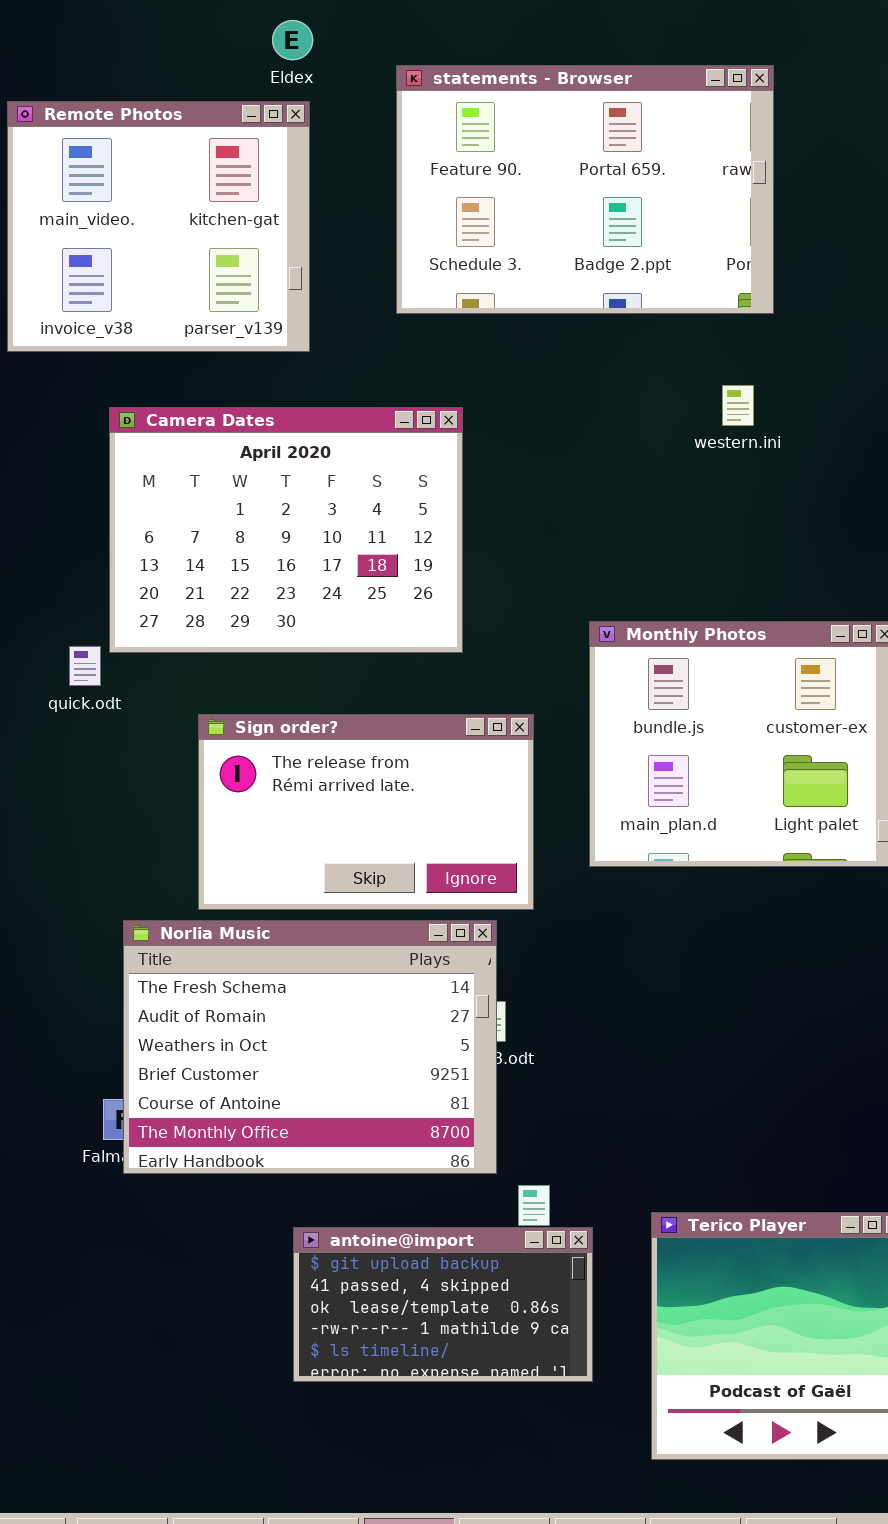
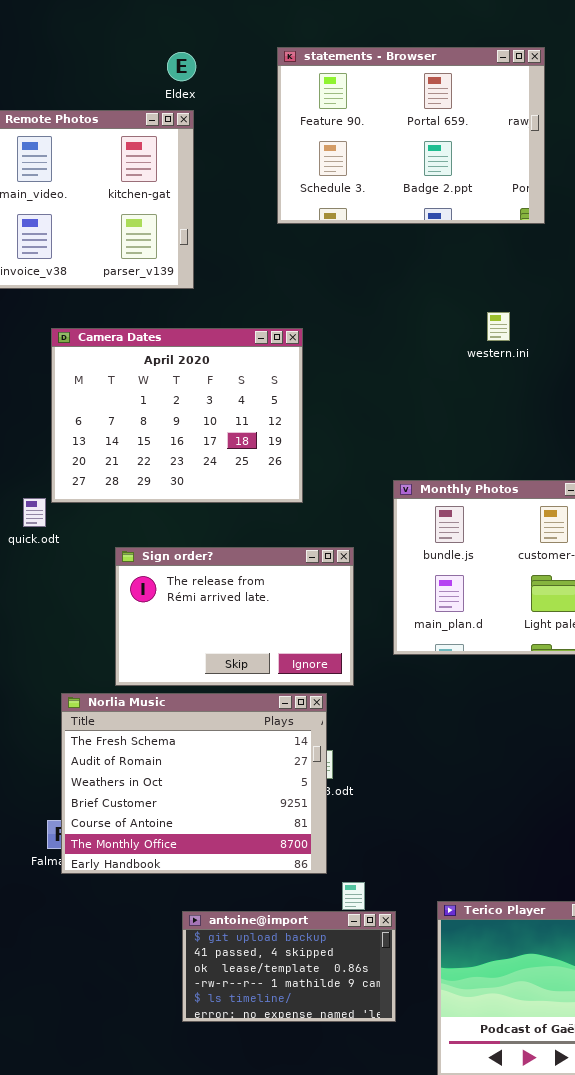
statements - Browser: [396,65,774,314] -> [277,47,545,224], moved

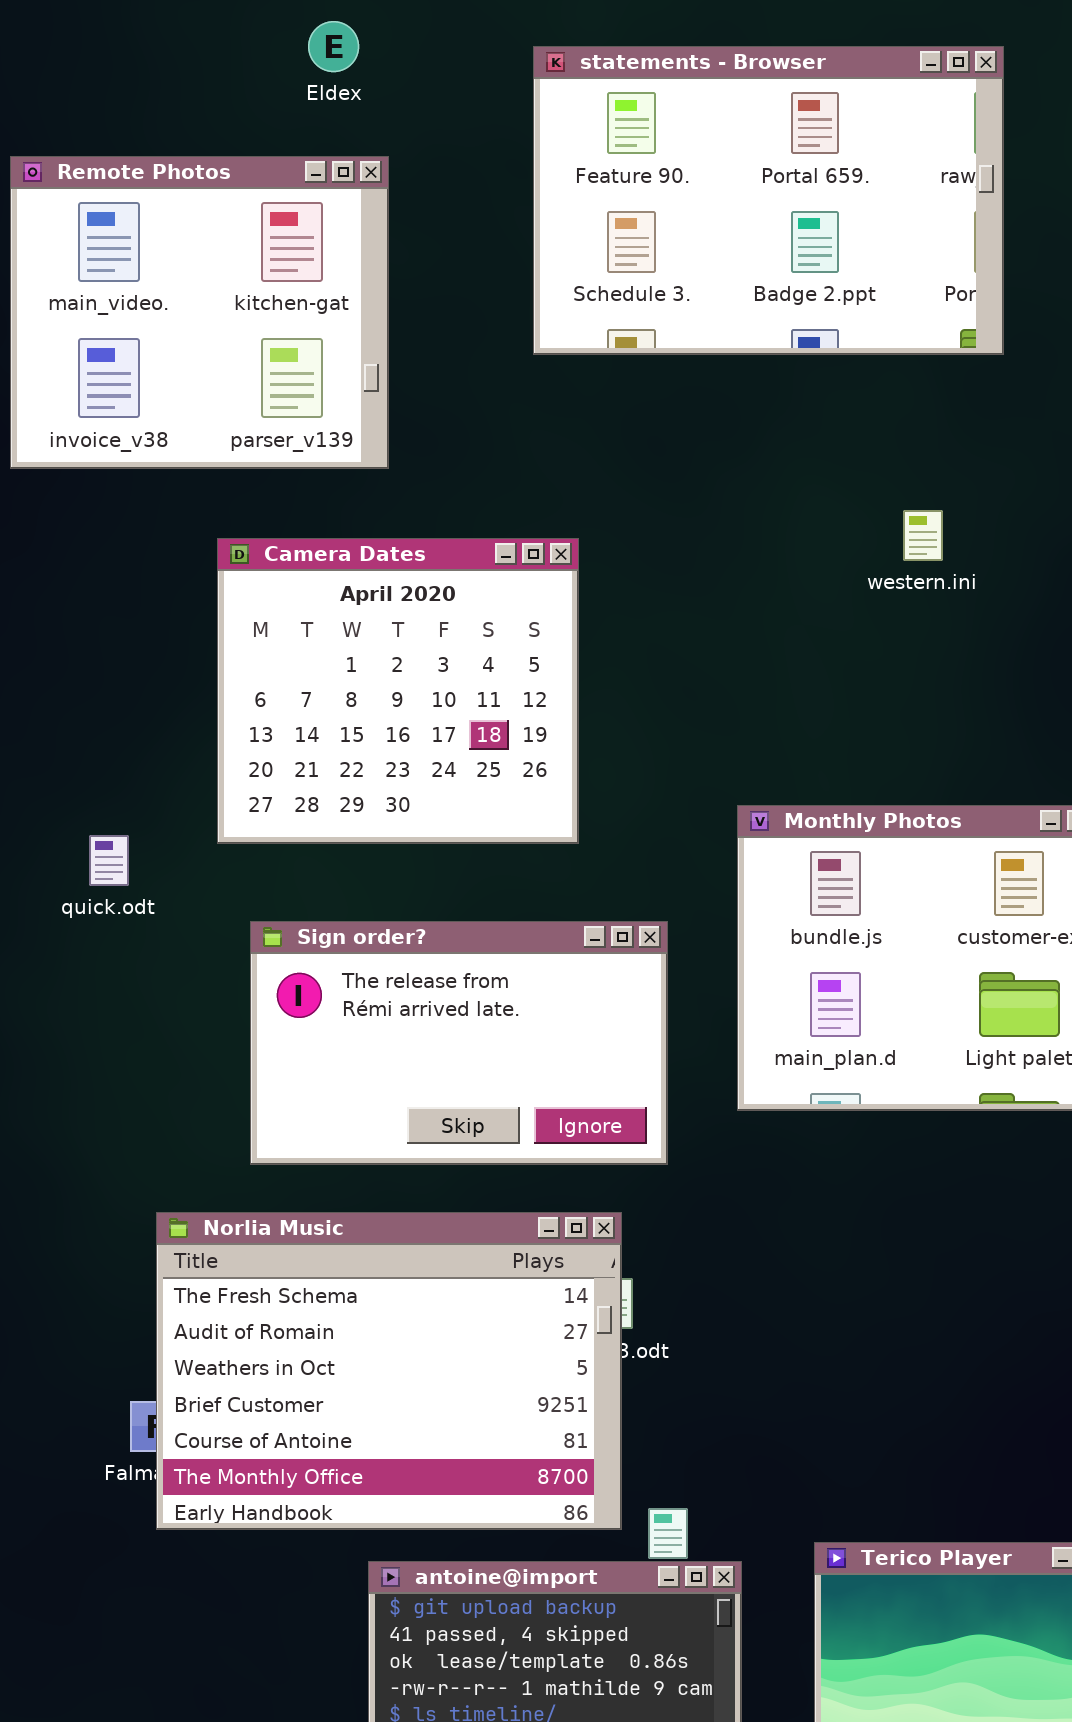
Eldex: [167,52,196,81] -> [308,21,359,72], moved
Camera Dates: [51,328,303,503] -> [217,538,579,844], resized
Norlia Music: [61,693,327,874] -> [156,1212,622,1530], moved

